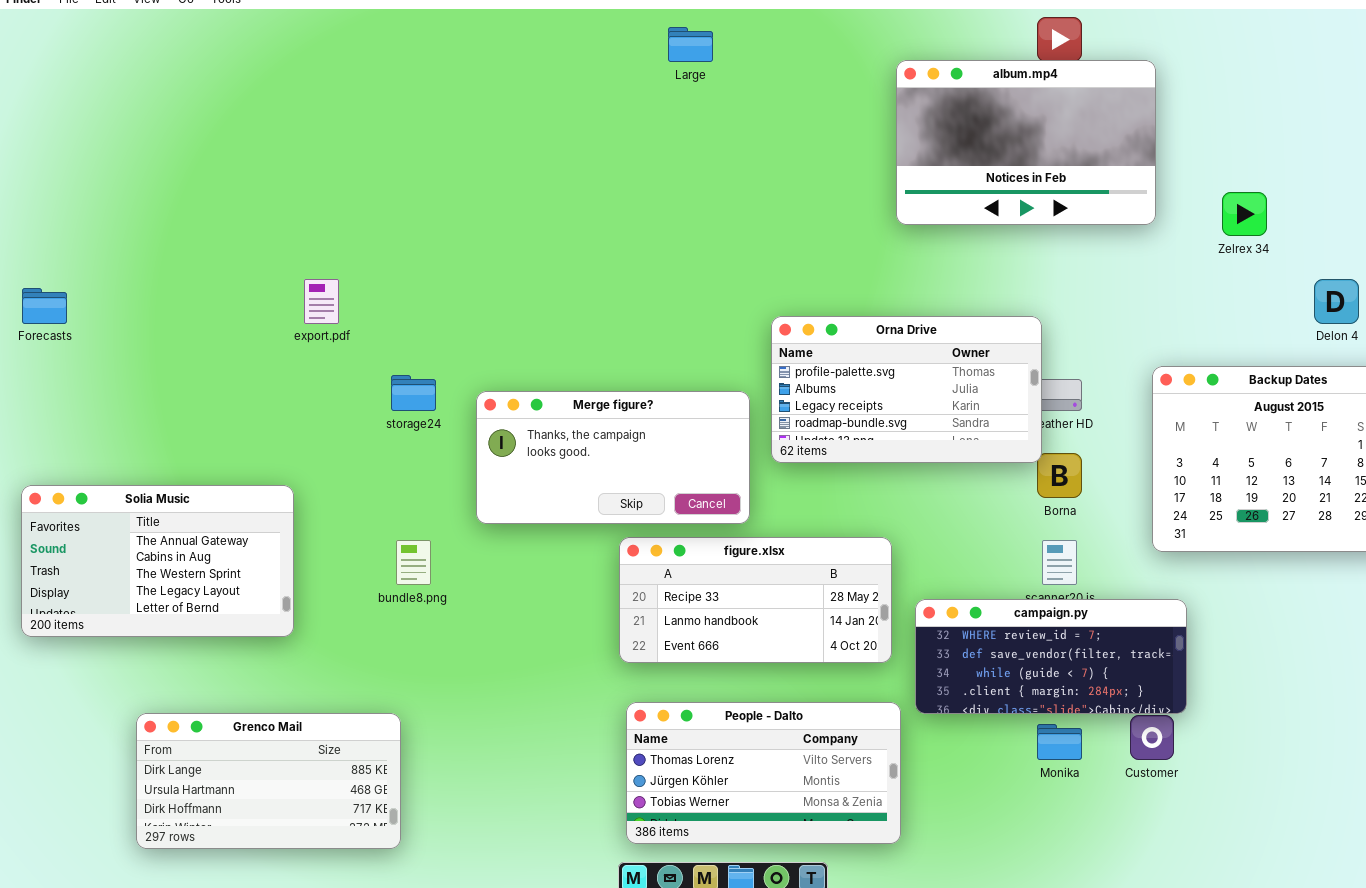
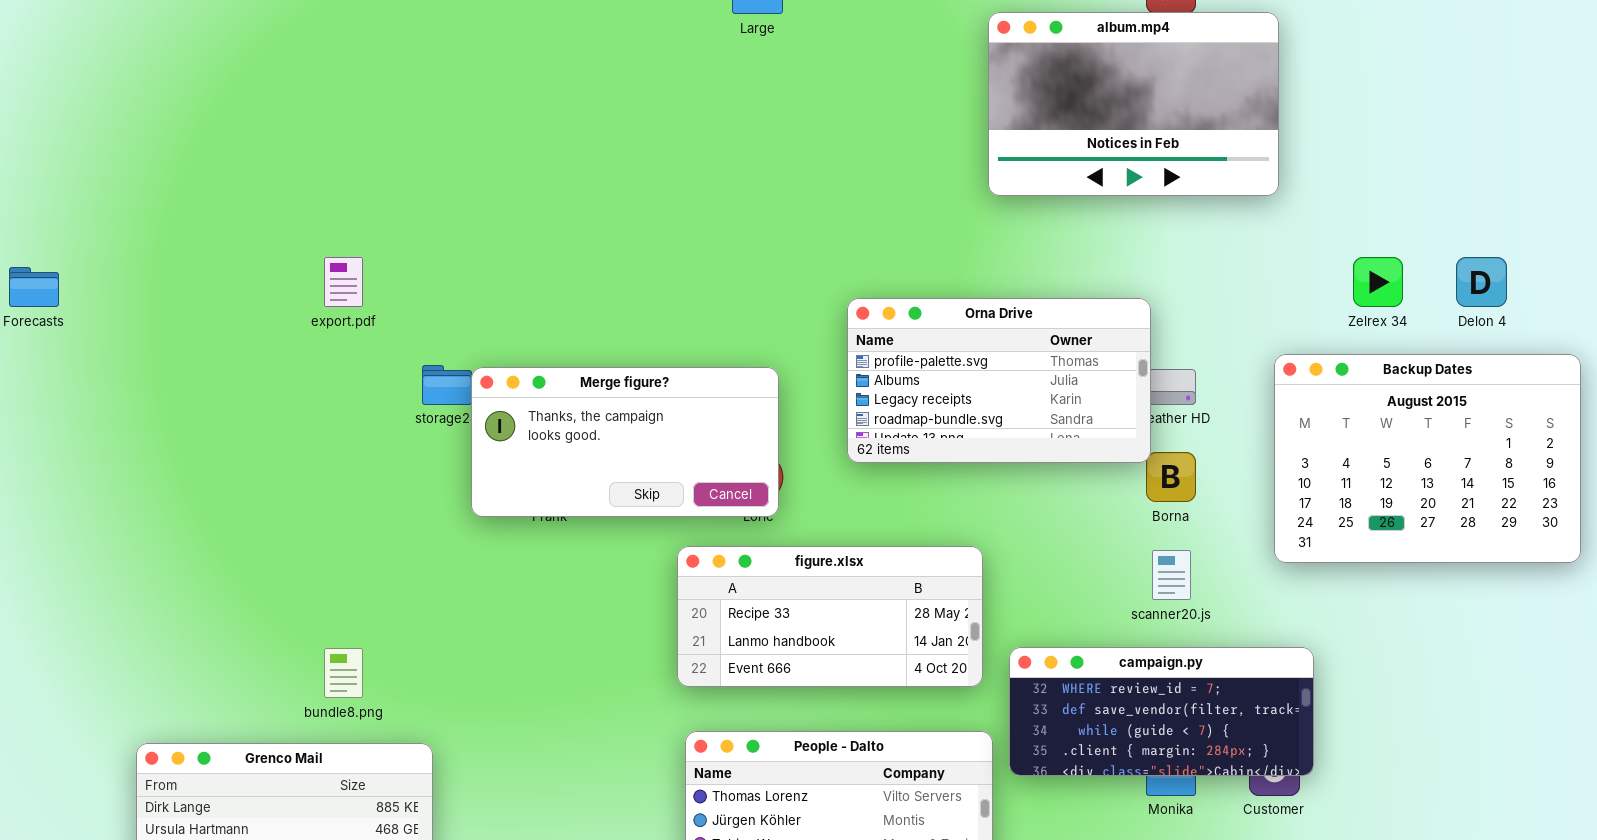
Zelrex 34: [1222,192,1267,236] -> [1353,257,1403,307], moved
Merge figure?: [476,391,750,524] -> [471,367,779,517], moved
Solia Music: [21,485,294,637] -> none, closed
bundle8.png: [396,540,431,585] -> [324,648,363,698], moved
campaign.py: [915,599,1187,714] -> [1009,647,1314,776], moved

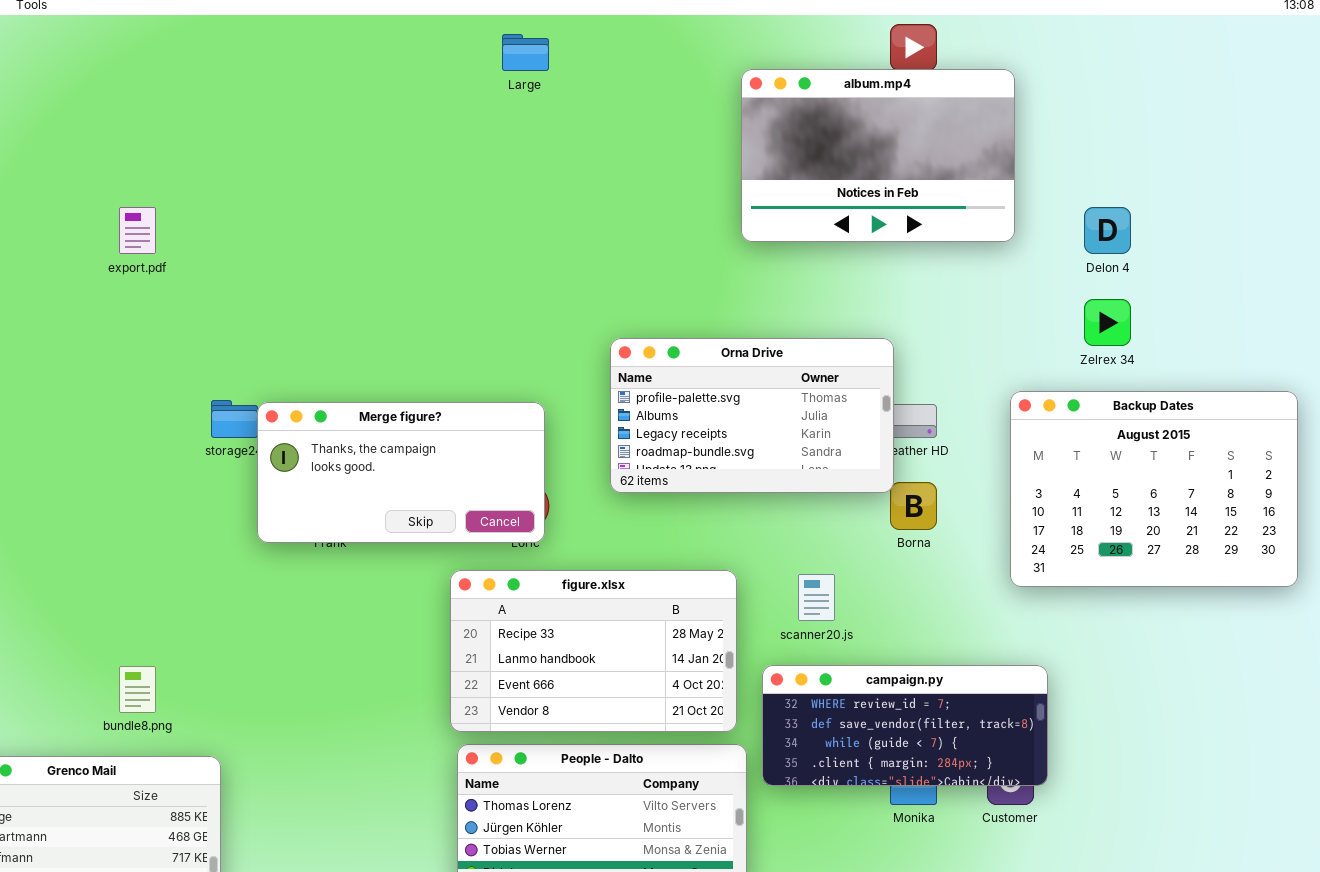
export.pdf: [324,257,363,307] -> [119,207,156,254], moved
Delon 4: [1456,257,1507,307] -> [1084,207,1131,254], moved
figure.xlsx: [677,546,983,687] -> [450,570,737,732], resized
scanner20.js: [1152,550,1191,600] -> [798,574,835,621], moved

